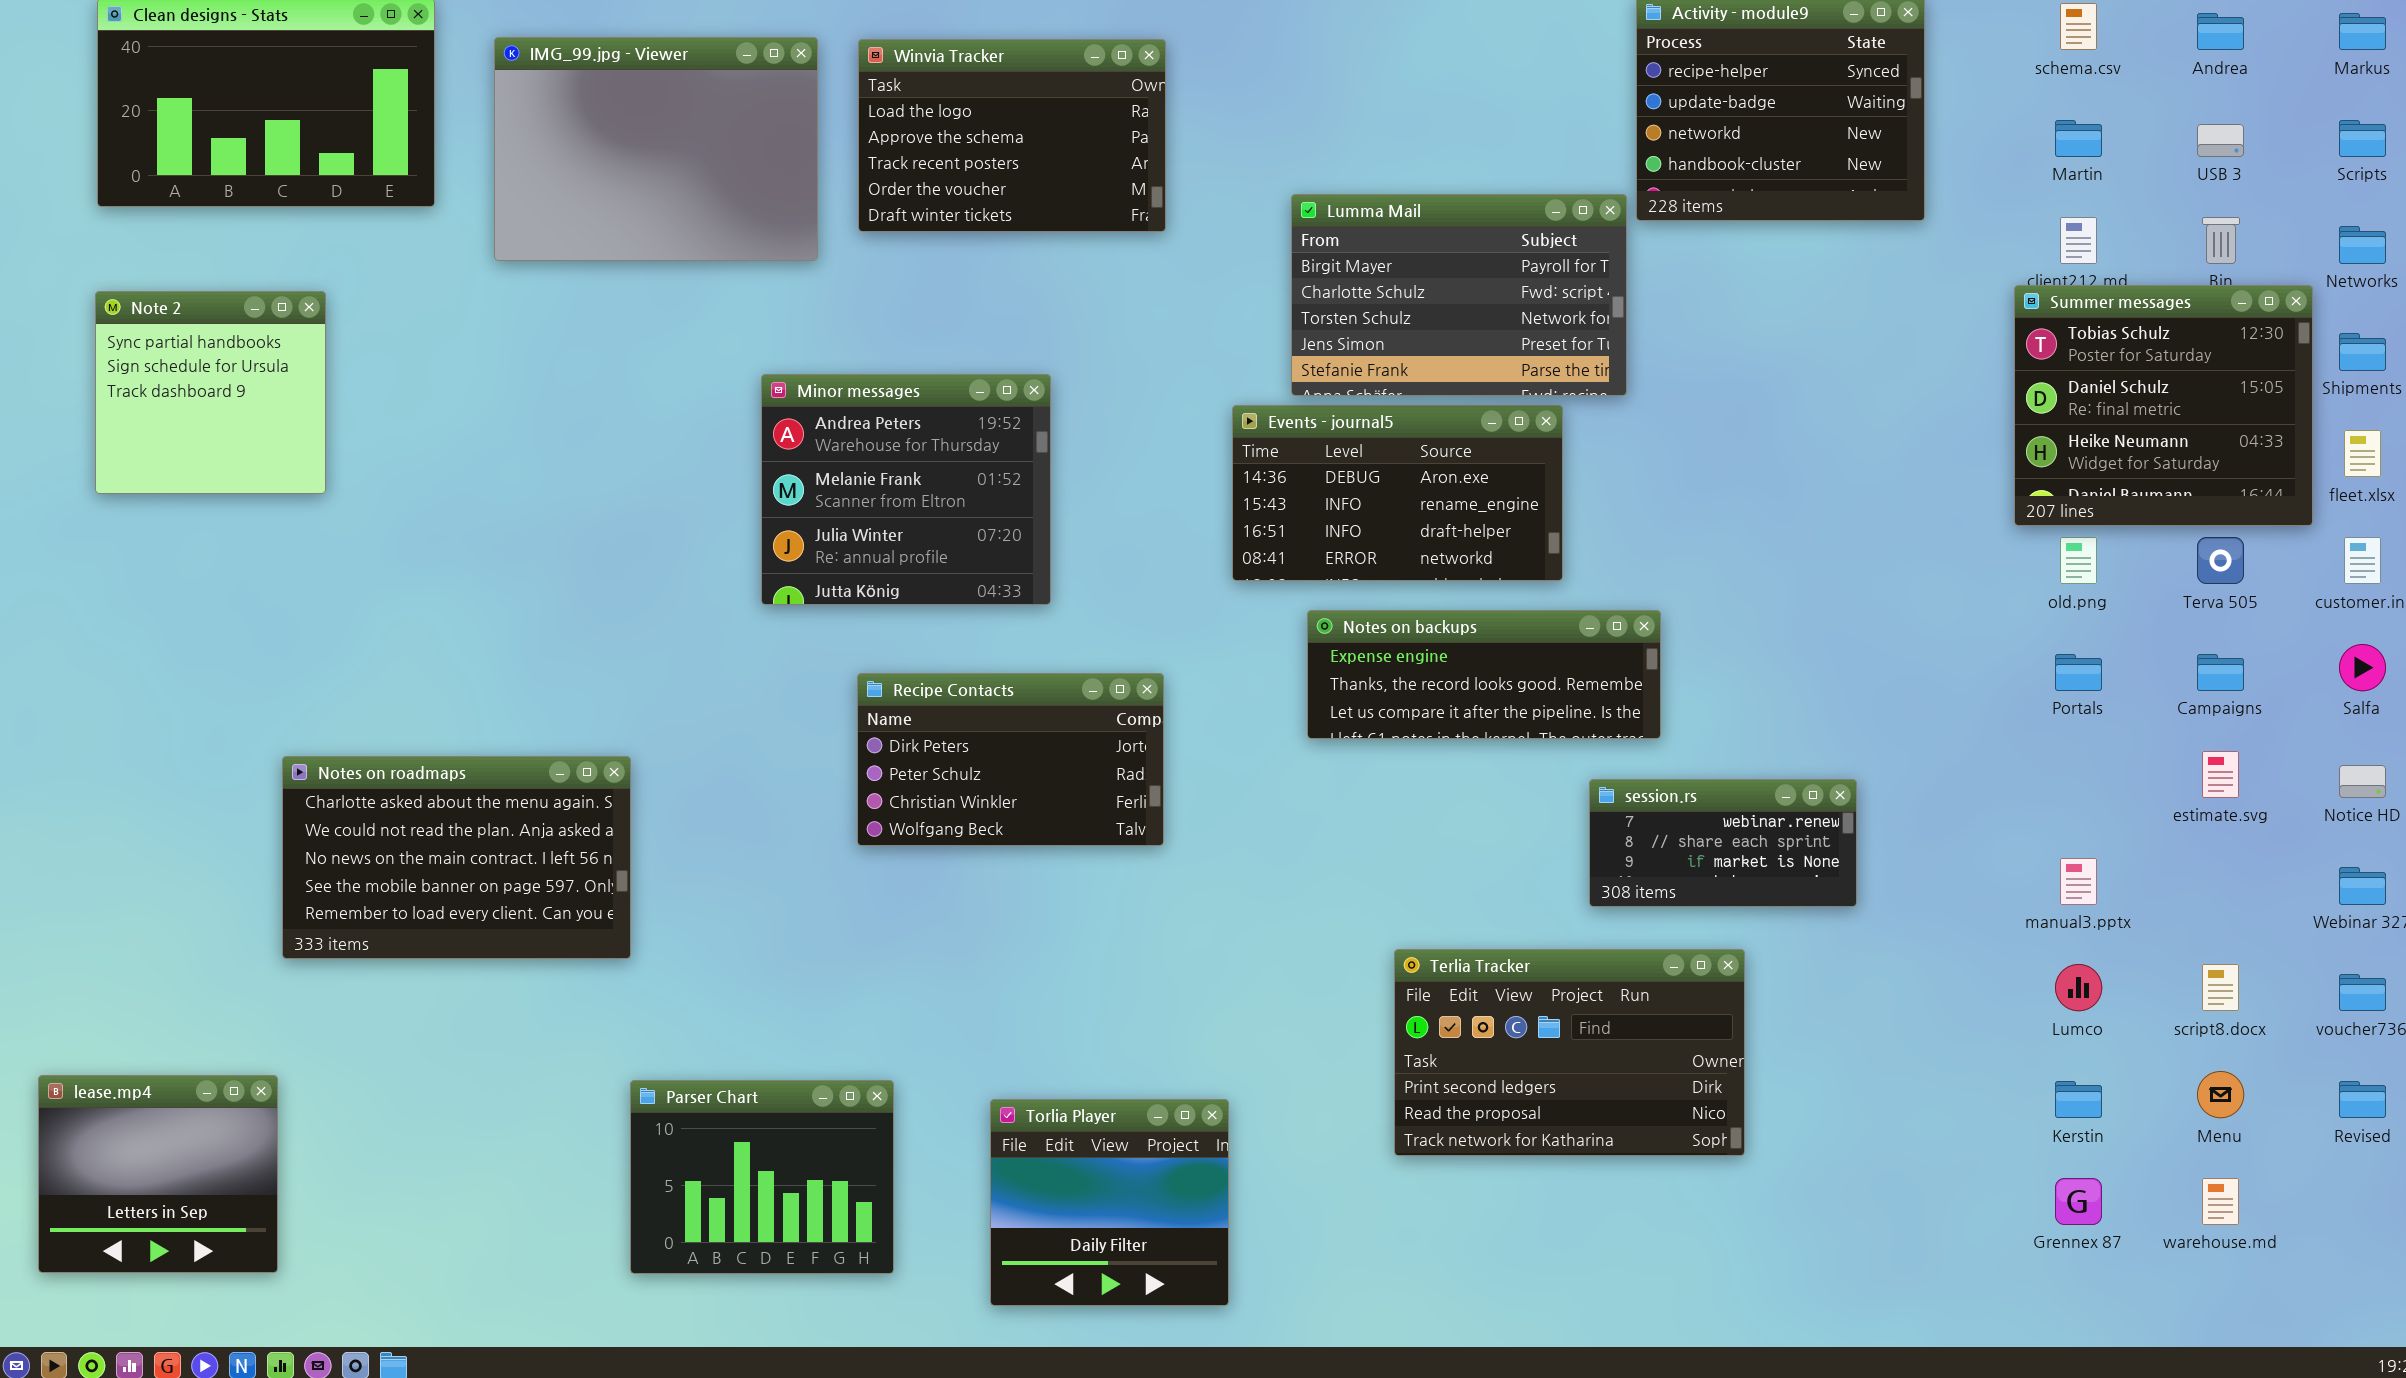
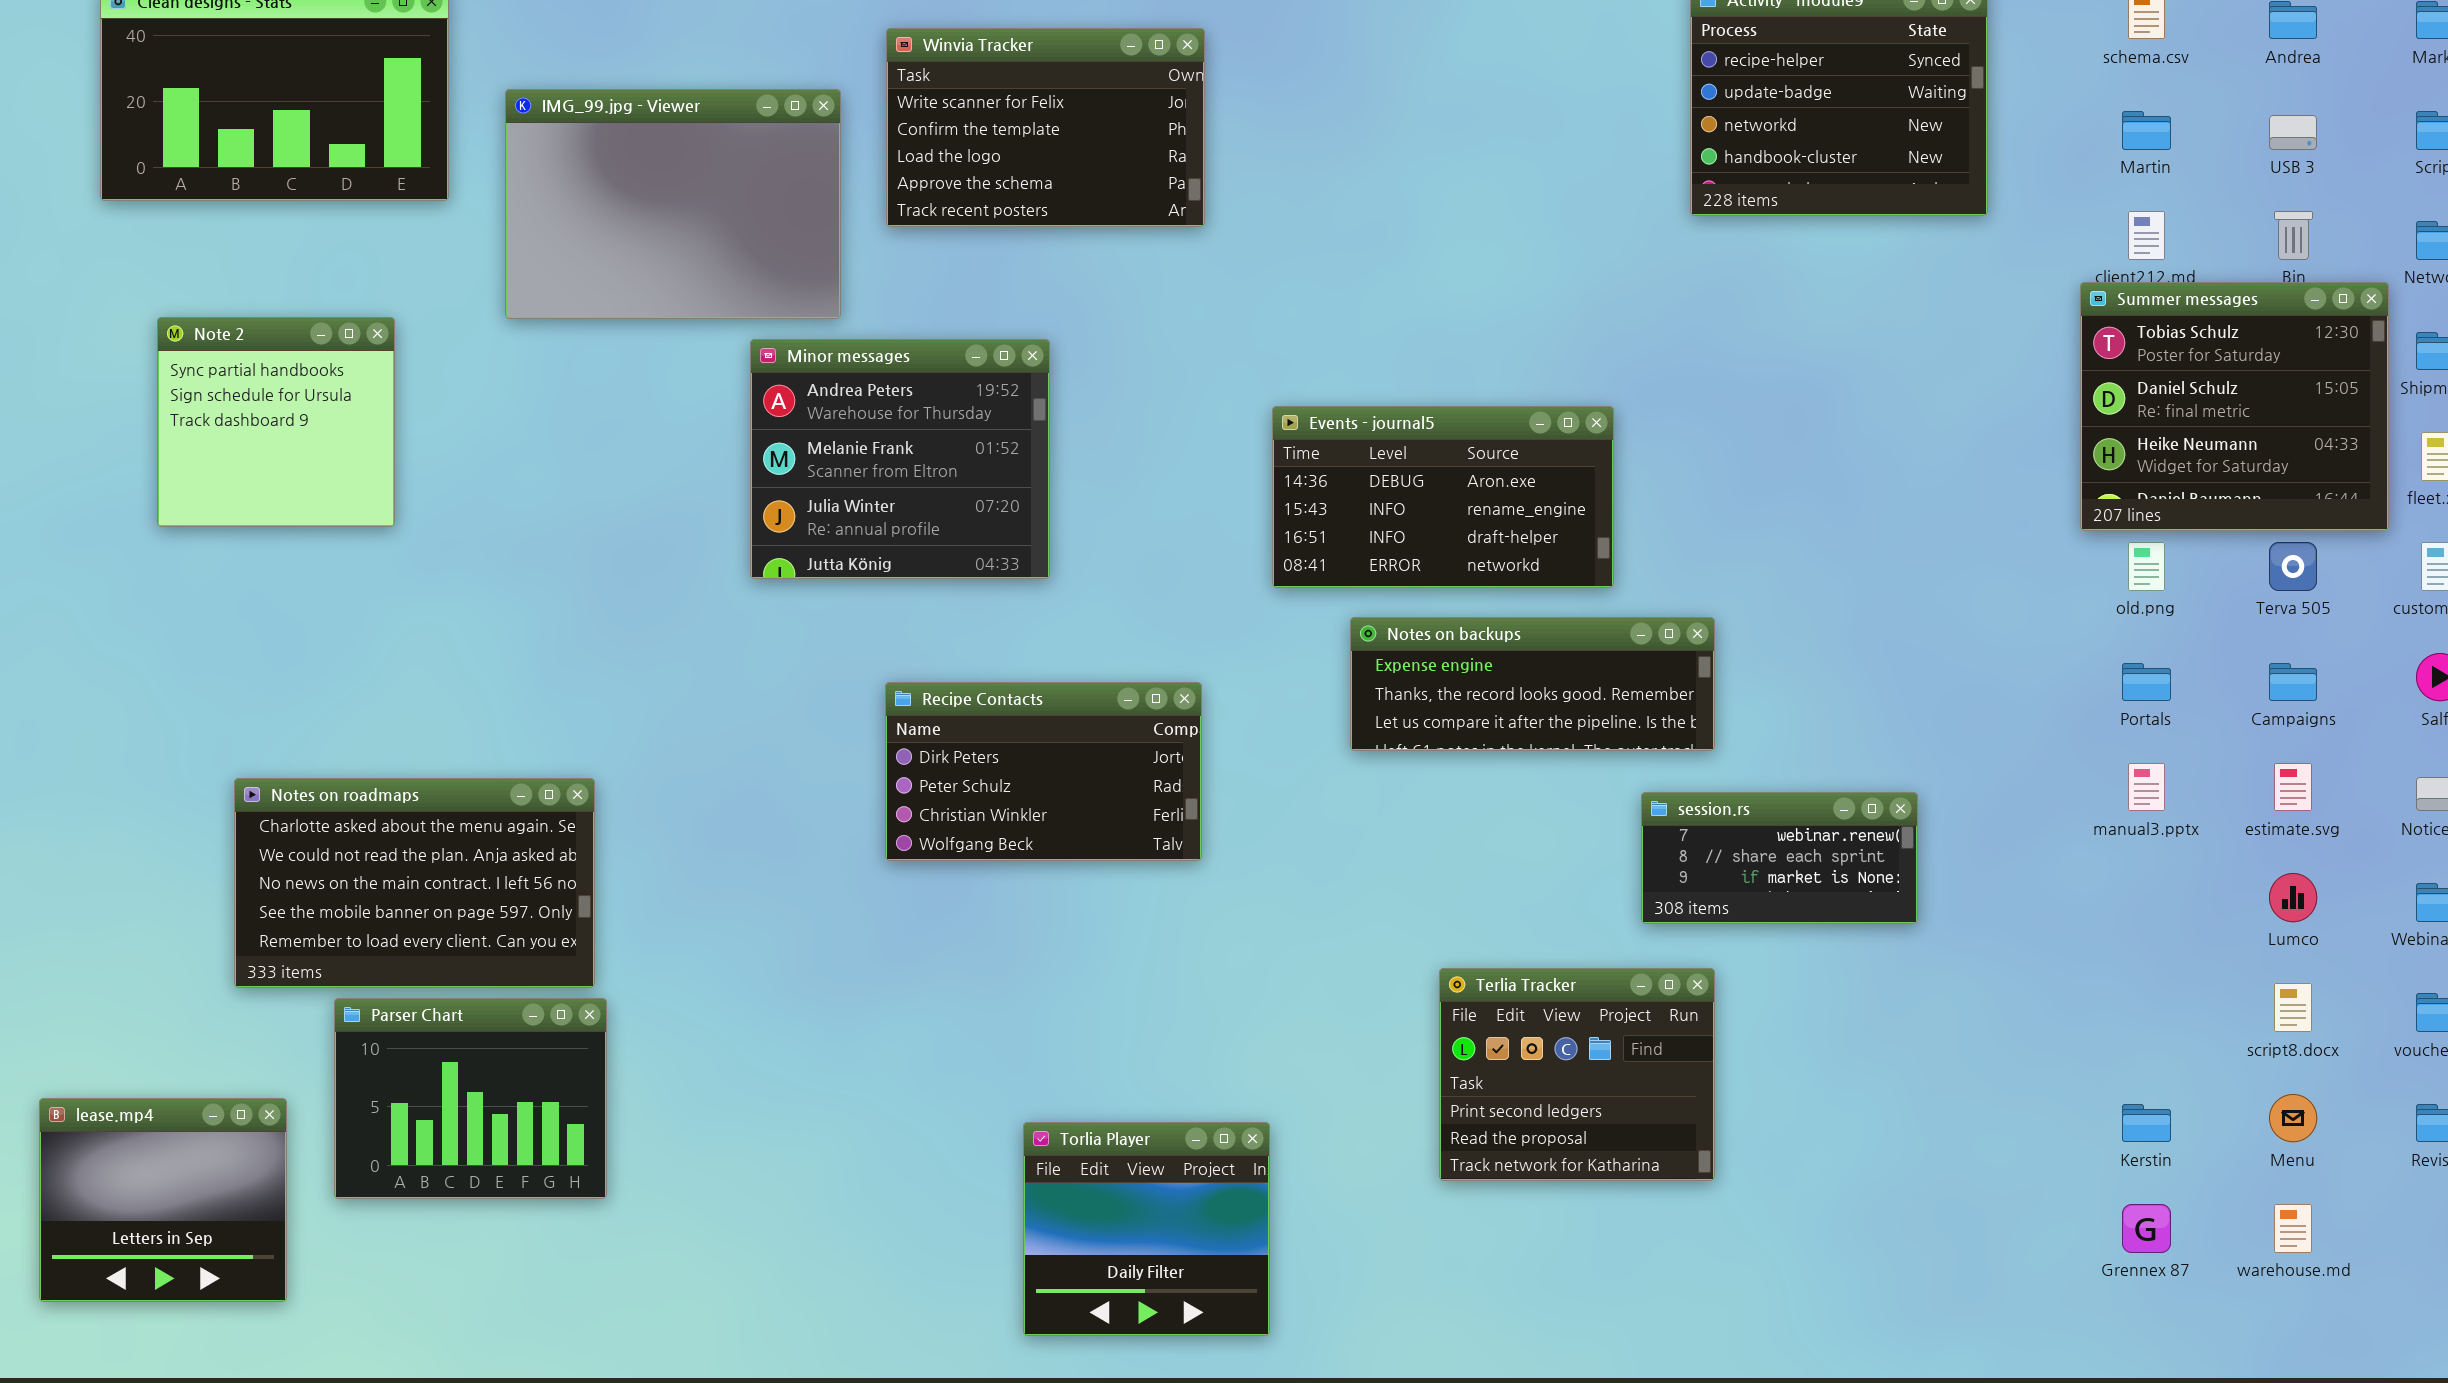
IMG_99.jpg - Viewer: [494,37,818,261] -> [505,89,841,319], moved
Winvia Tracker: [858,39,1166,232] -> [886,28,1205,227], scrolled up 2 rows
Lumma Mail: [1291,194,1627,396] -> none, closed
Note 2: [95,291,326,494] -> [157,317,395,527], moved
Minor messages: [761,374,1051,605] -> [750,339,1050,579], moved
Notes on roadmaps: [282,756,631,959] -> [234,778,595,988], moved
manual3.pptx: [2060,858,2097,905] -> [2128,763,2165,811], moved
Terlia Tracker: [1394,949,1745,1156] -> [1439,968,1715,1181], resized
Lumco: [2055,964,2102,1011] -> [2269,873,2317,922], moved
Parser Chart: [630,1080,894,1274] -> [334,998,607,1199], moved

